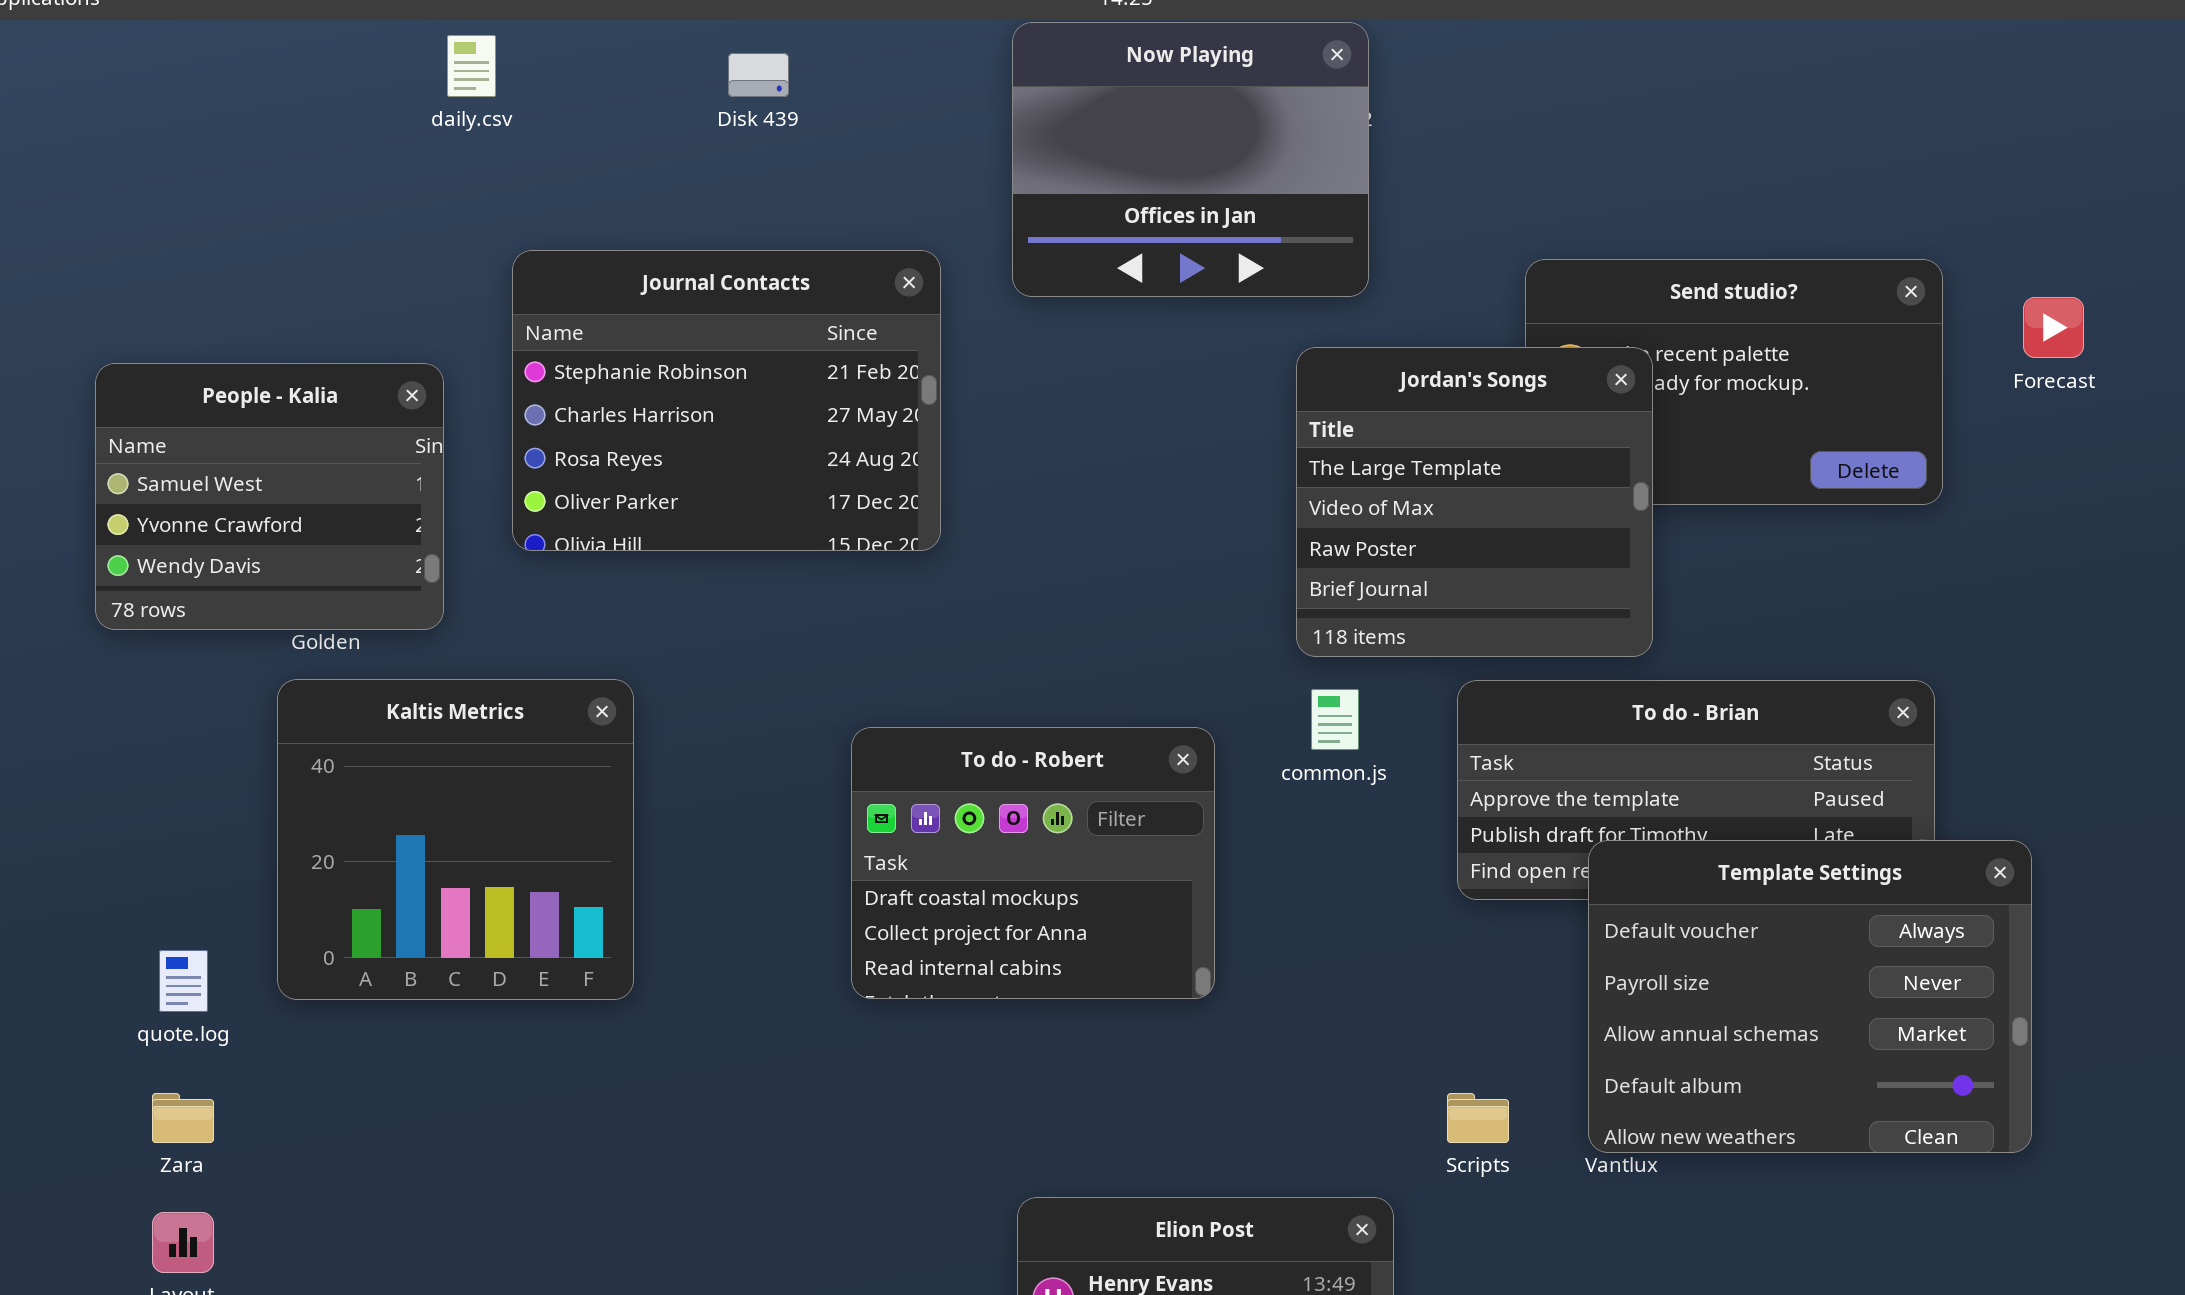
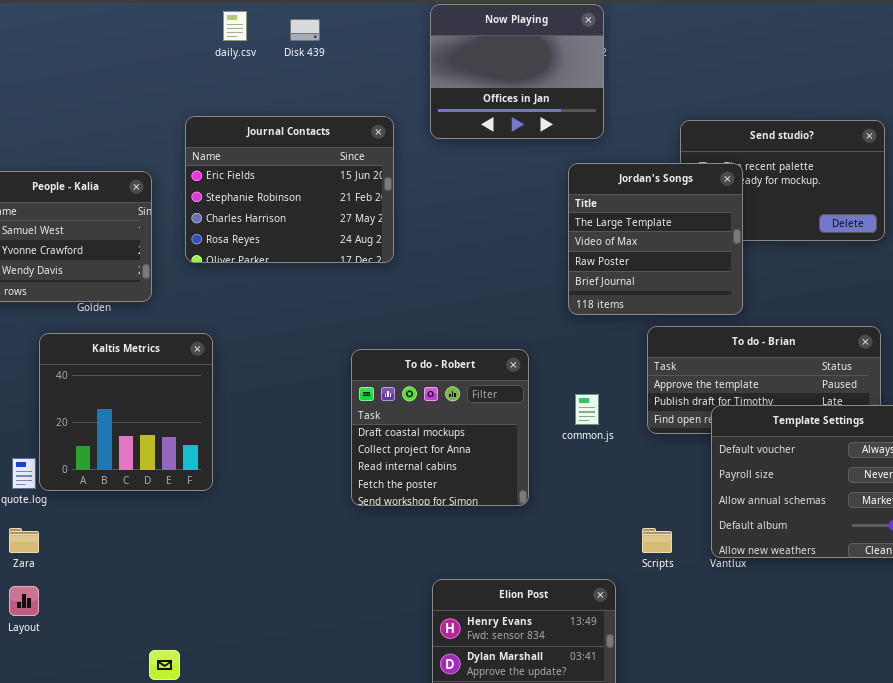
daily.csv: [447,35,496,97] -> [223,11,247,41], moved
Journal Contacts: [512,250,941,551] -> [185,116,394,263], scrolled up 1 row
Kaltis Metrics: [277,679,634,1000] -> [39,333,213,491], moved
common.js: [1311,689,1359,750] -> [575,394,599,425], moved
To do - Robert: [851,727,1215,999] -> [351,349,529,506], resized

